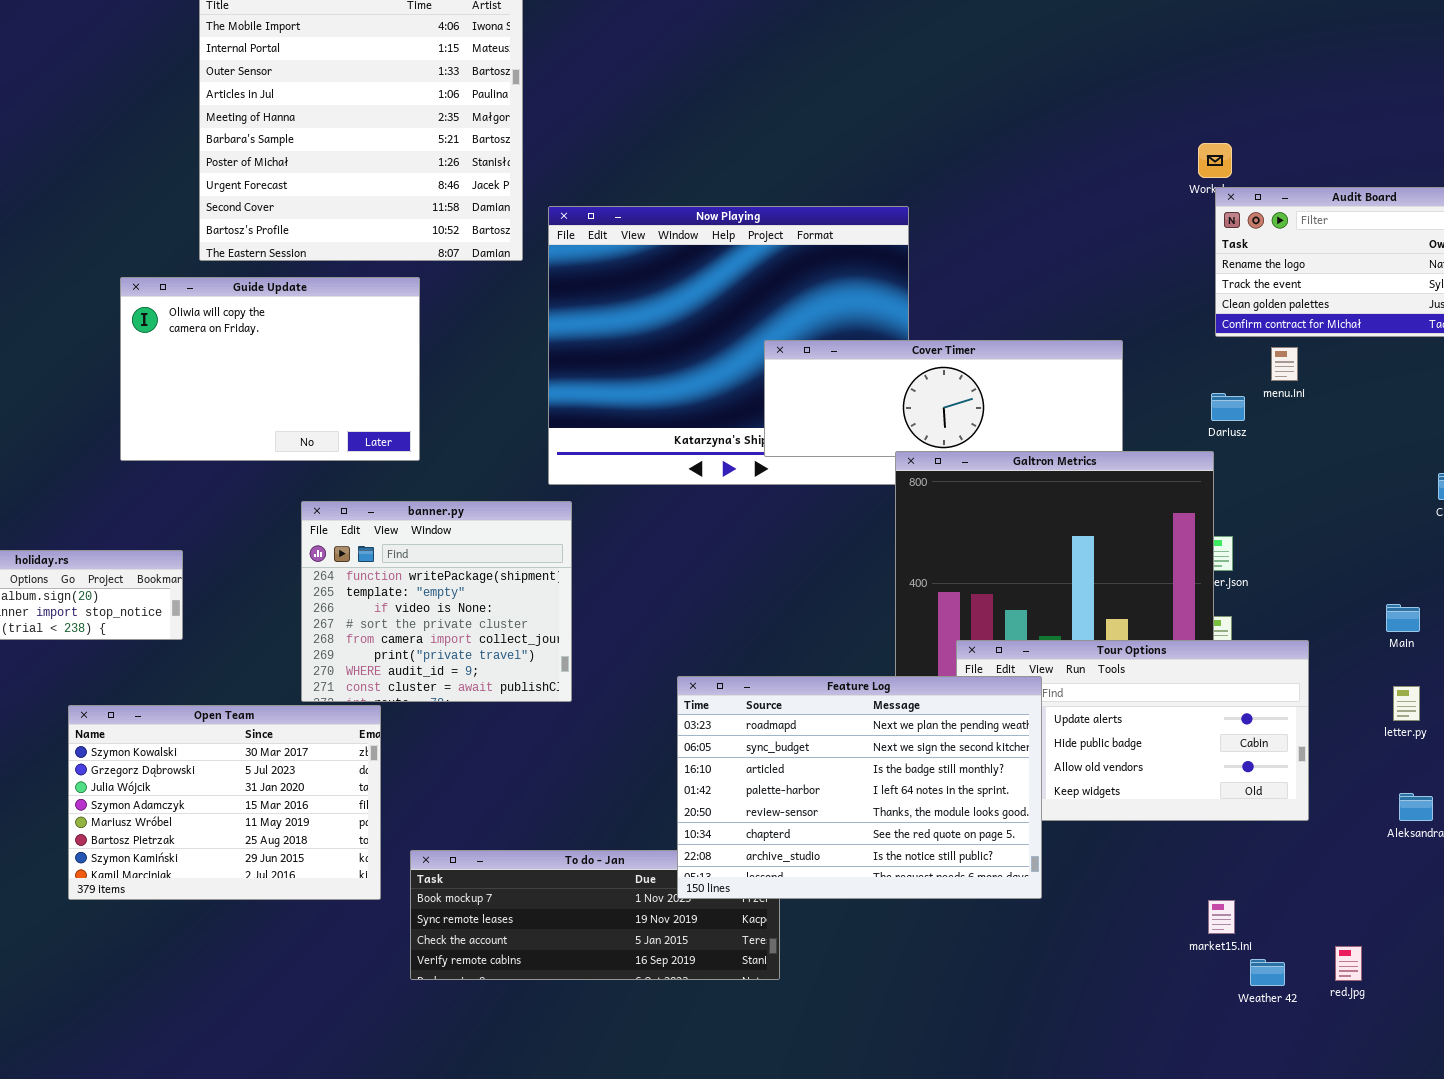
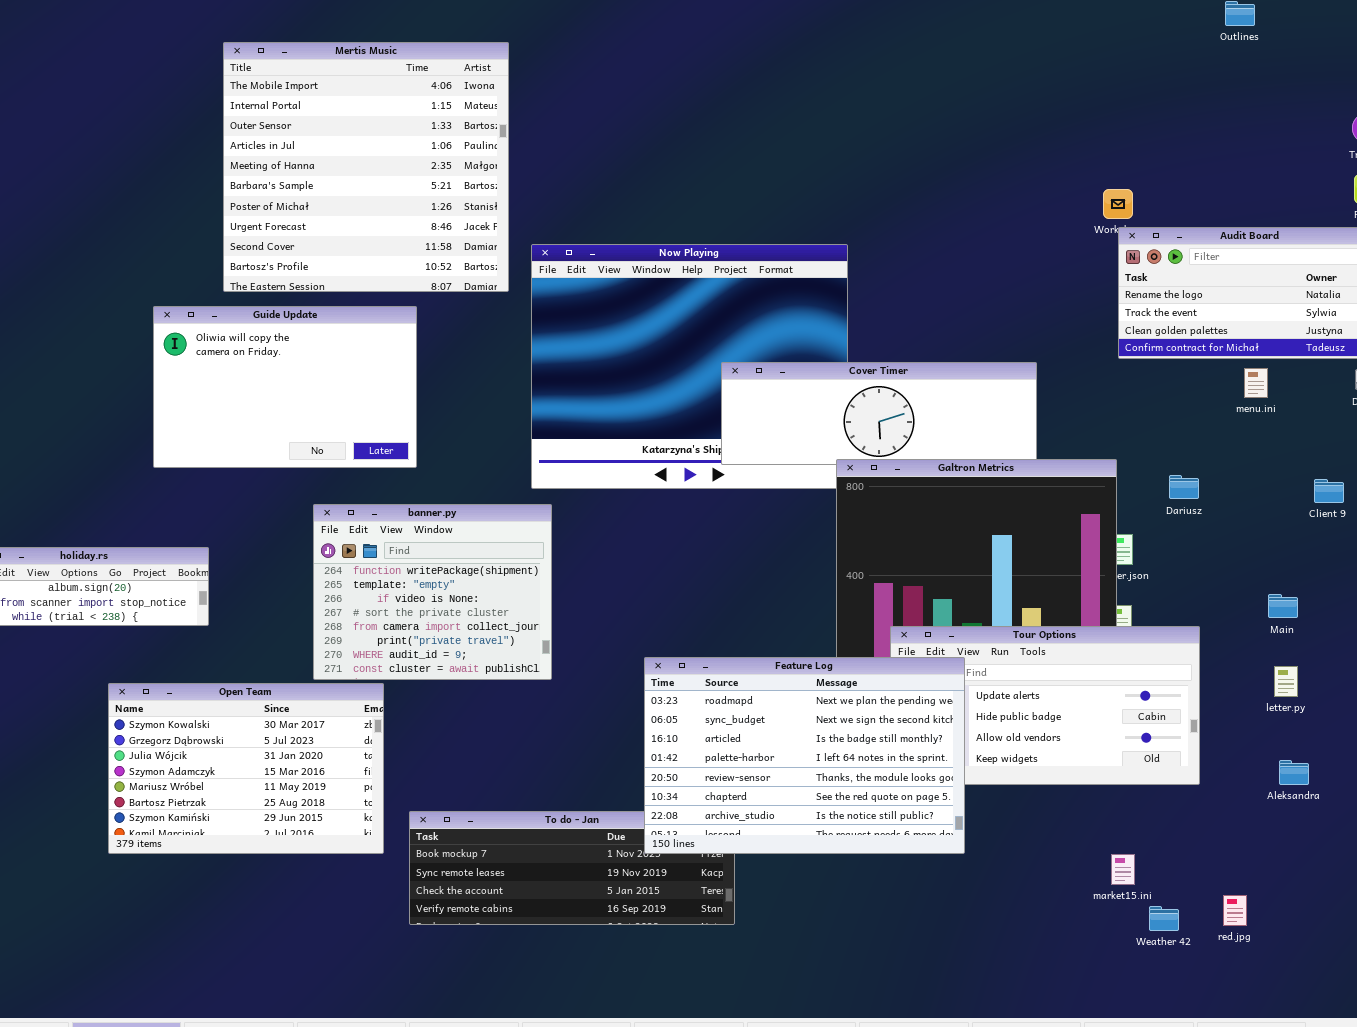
menu.ini: [1271,347,1298,381] -> [1244,368,1268,398], moved
Dariusz: [1211,393,1245,421] -> [1169,475,1199,499], moved

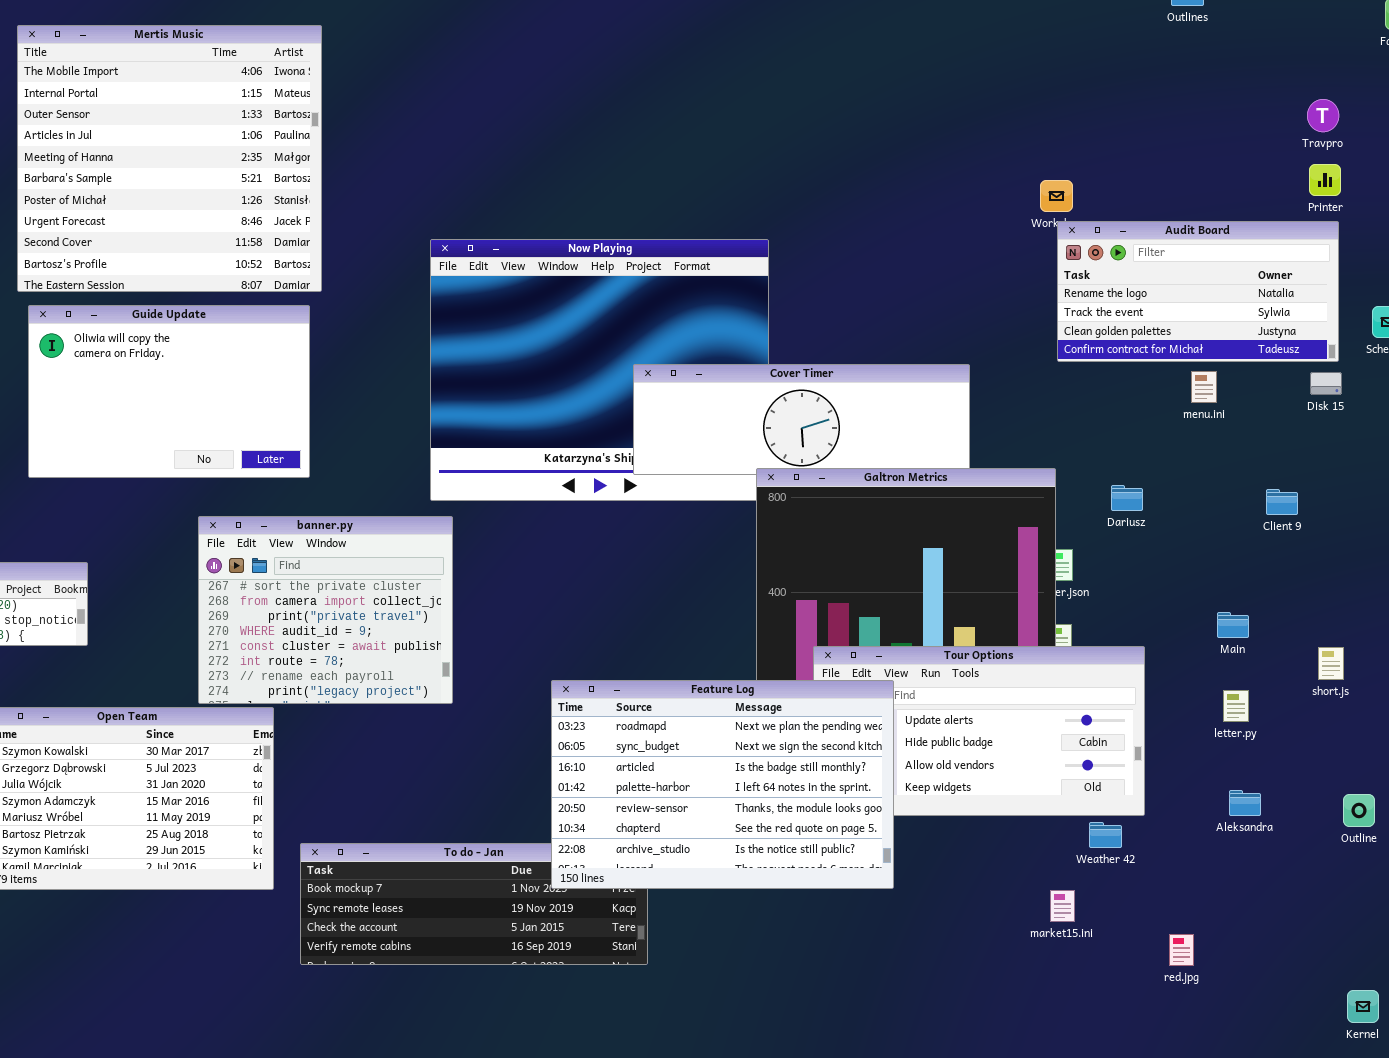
Mertis Music: [223,42,509,292] -> [17,25,322,292], moved
banner.py: [313,504,552,680] -> [198,516,453,704], scrolled down 3 rows
Weather 42: [1149,906,1179,931] -> [1089,822,1122,848], moved

